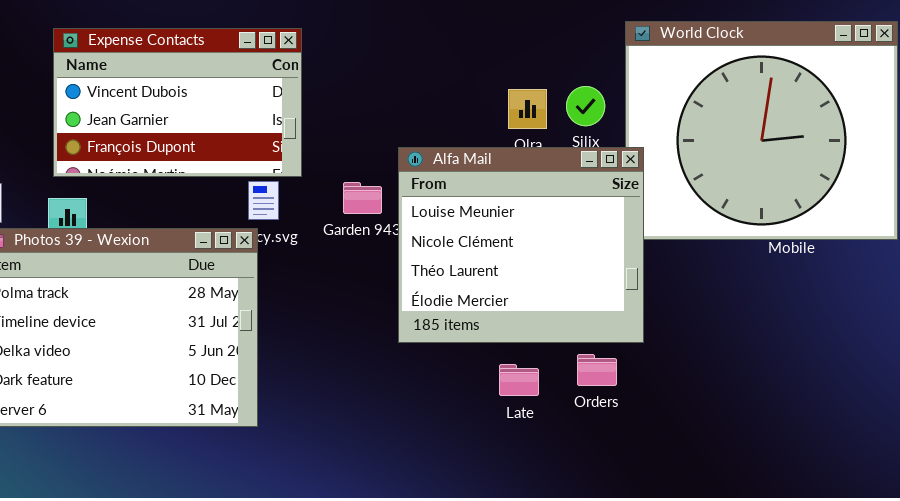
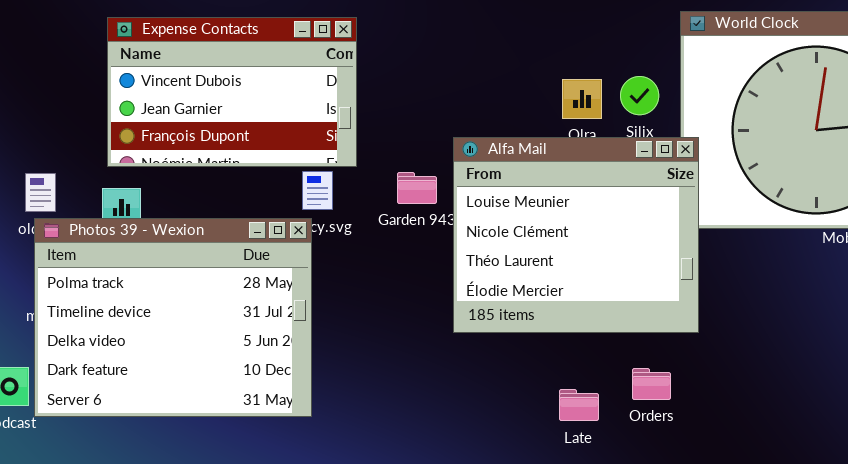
Orders: [577,354,617,386] -> [632,368,671,400], moved
Late: [499,364,539,396] -> [559,389,599,421], moved

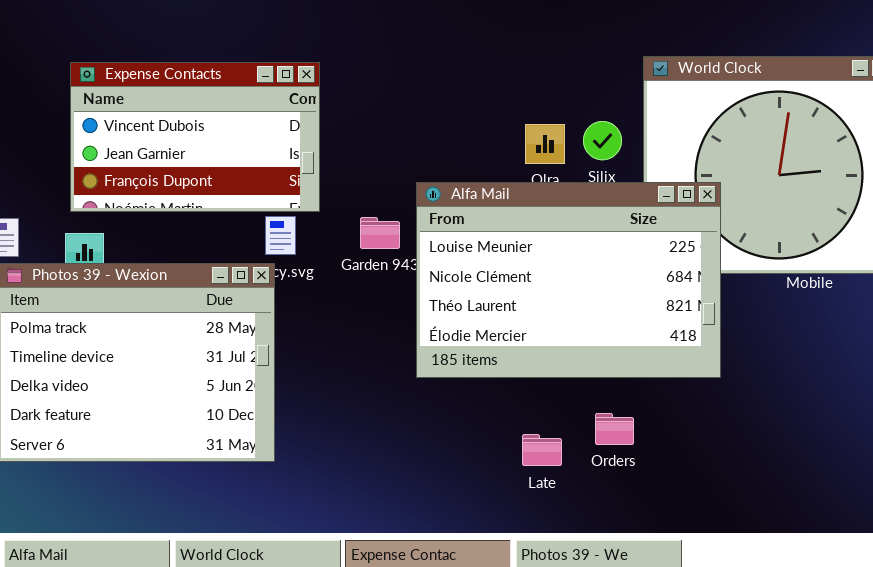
Alfa Mail: [453,137,699,333] -> [416,182,721,378], resized

